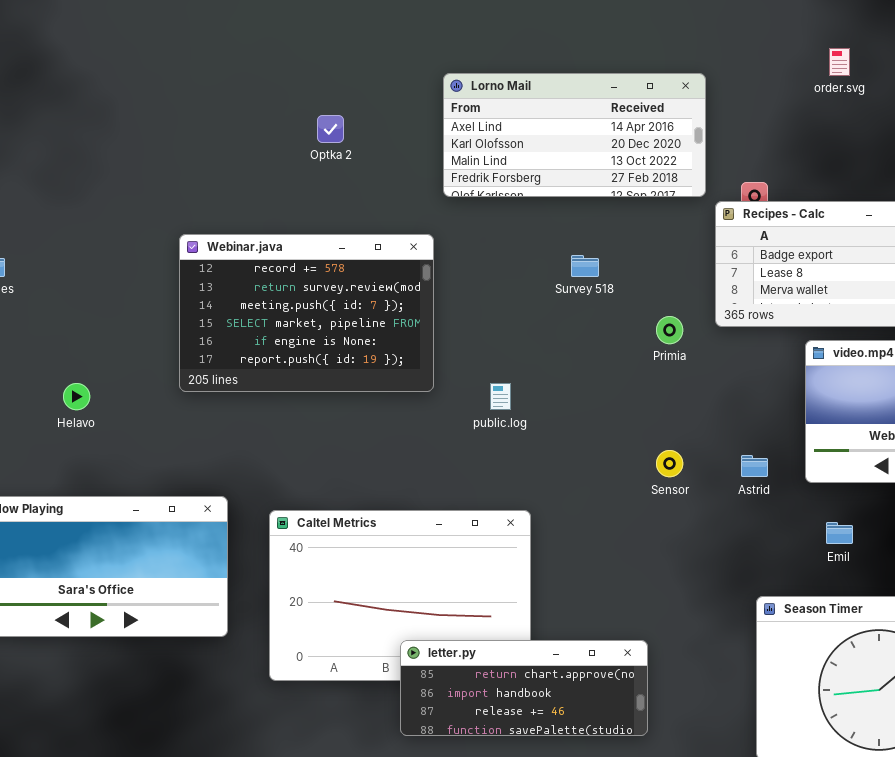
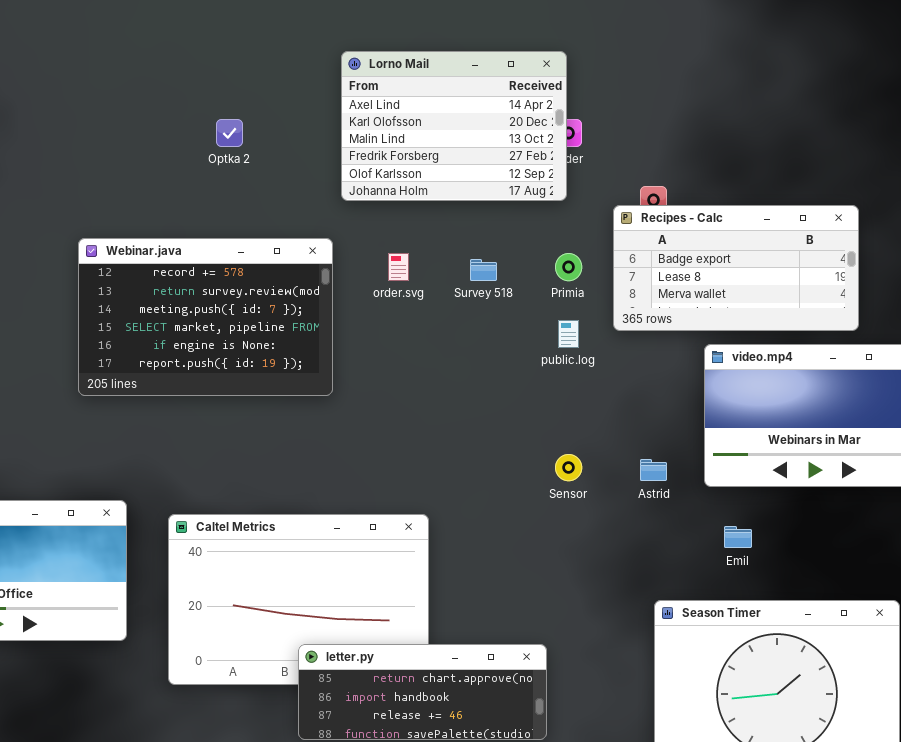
order.svg: [829,48,850,76] -> [388,253,409,281], moved
Lorno Mail: [443,73,706,197] -> [341,51,567,201], resized
Primia: [656,316,683,344] -> [555,253,582,281], moved
public.log: [490,383,511,410] -> [558,320,579,348], moved

